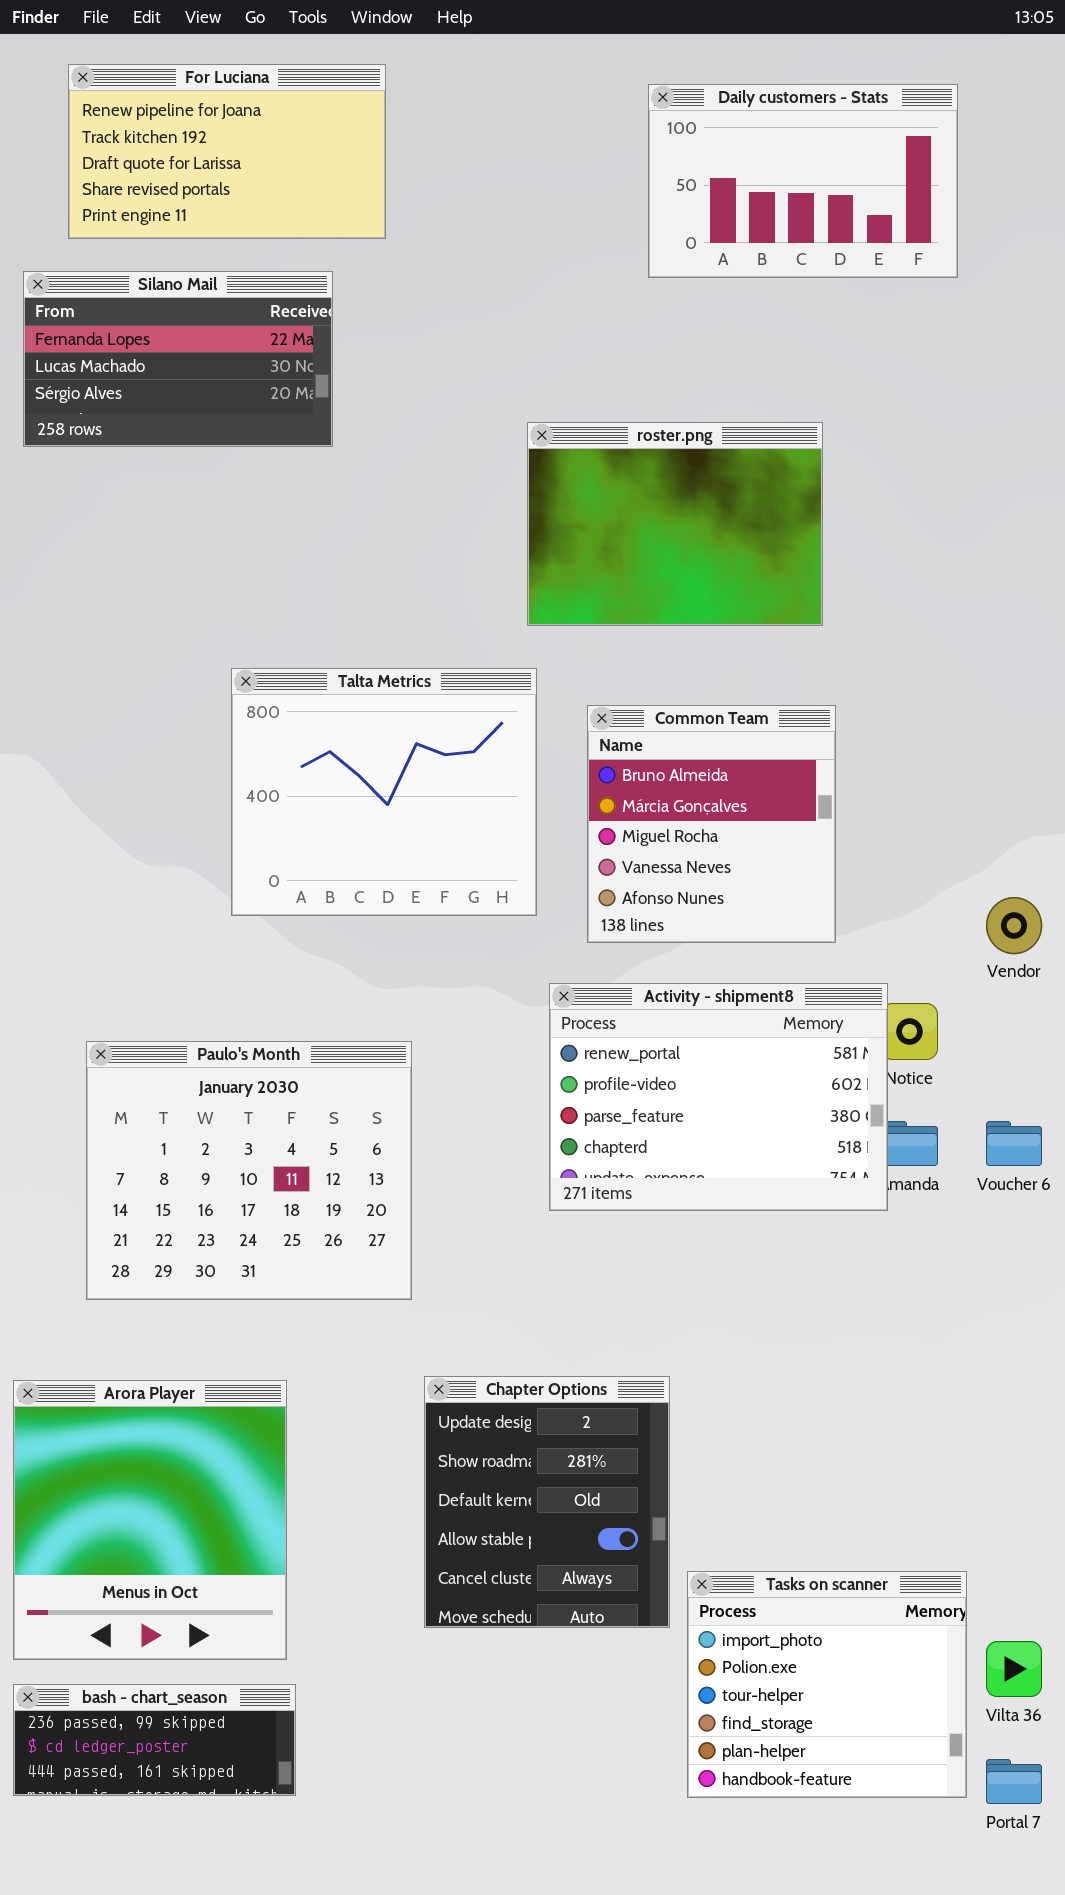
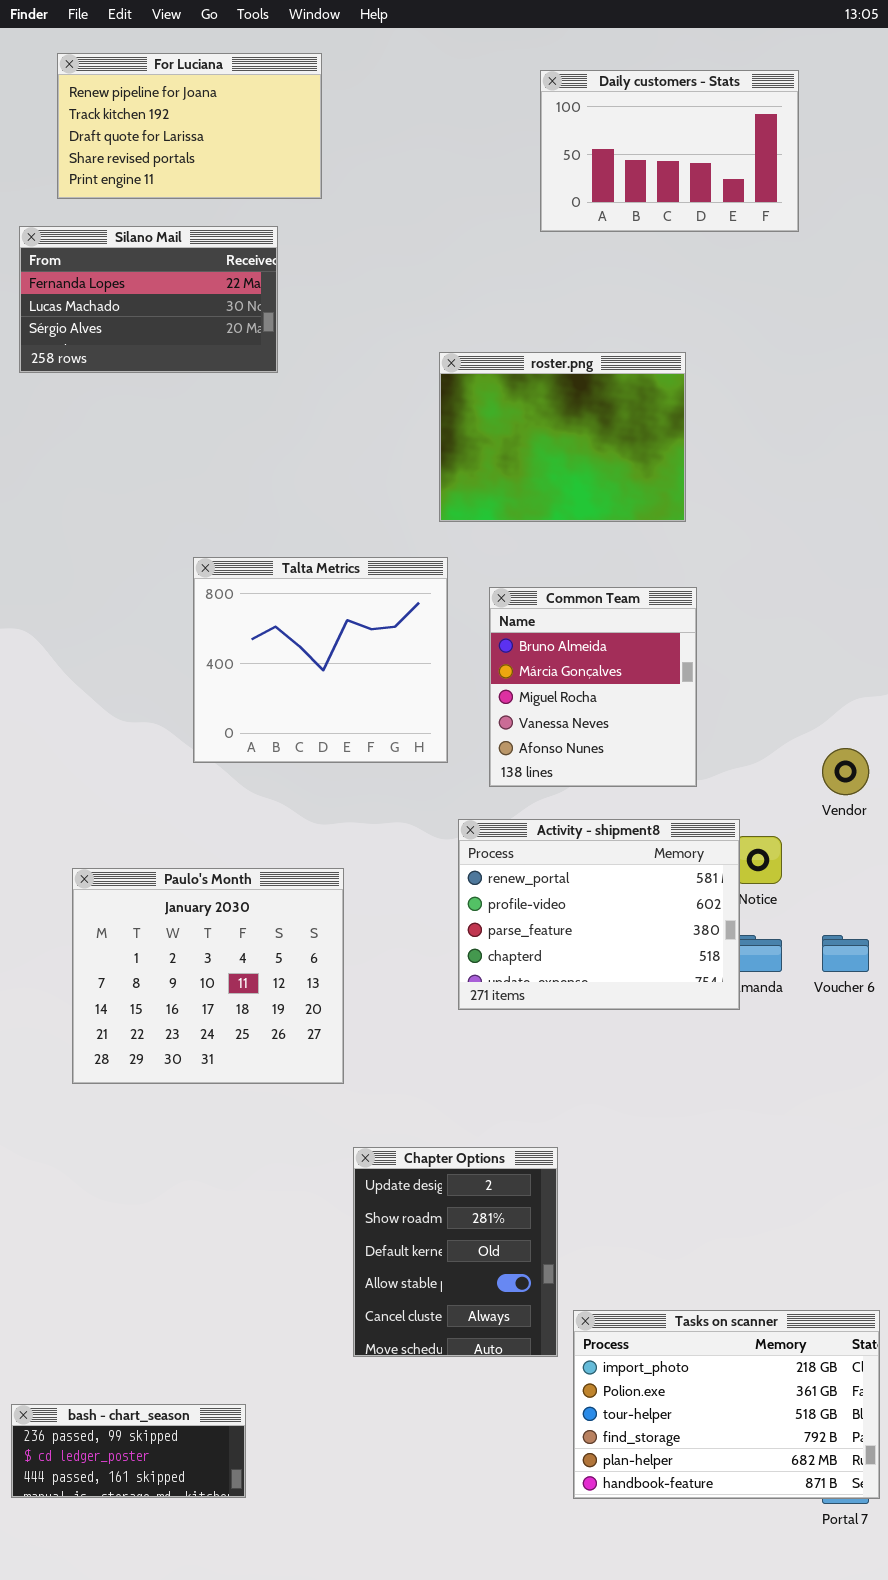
Arora Player: [13,1380,287,1660] -> none, closed
Tasks on scanner: [687,1571,967,1798] -> [573,1310,880,1499], resized

